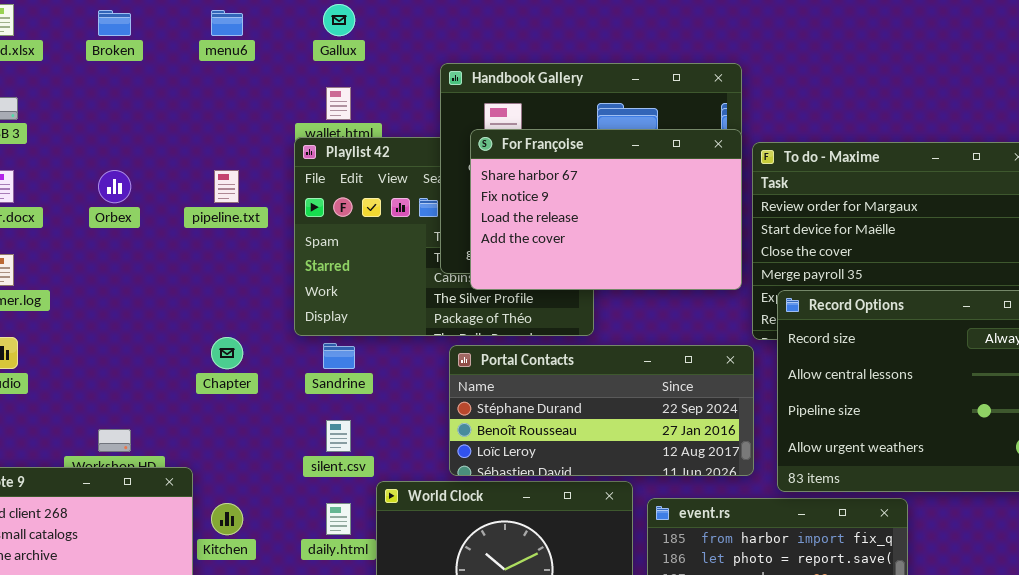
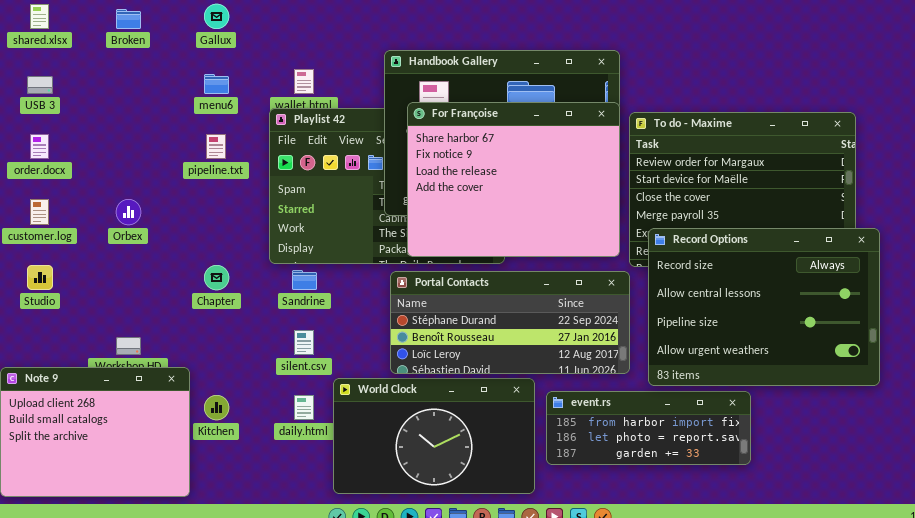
Gallux: [323,4,355,36] -> [204,4,229,29], moved
menu6: [211,10,243,36] -> [204,74,229,94], moved
For Françoise: [470,129,742,290] -> [407,102,620,257], resized
Orbex: [98,170,131,203] -> [116,199,141,225], moved

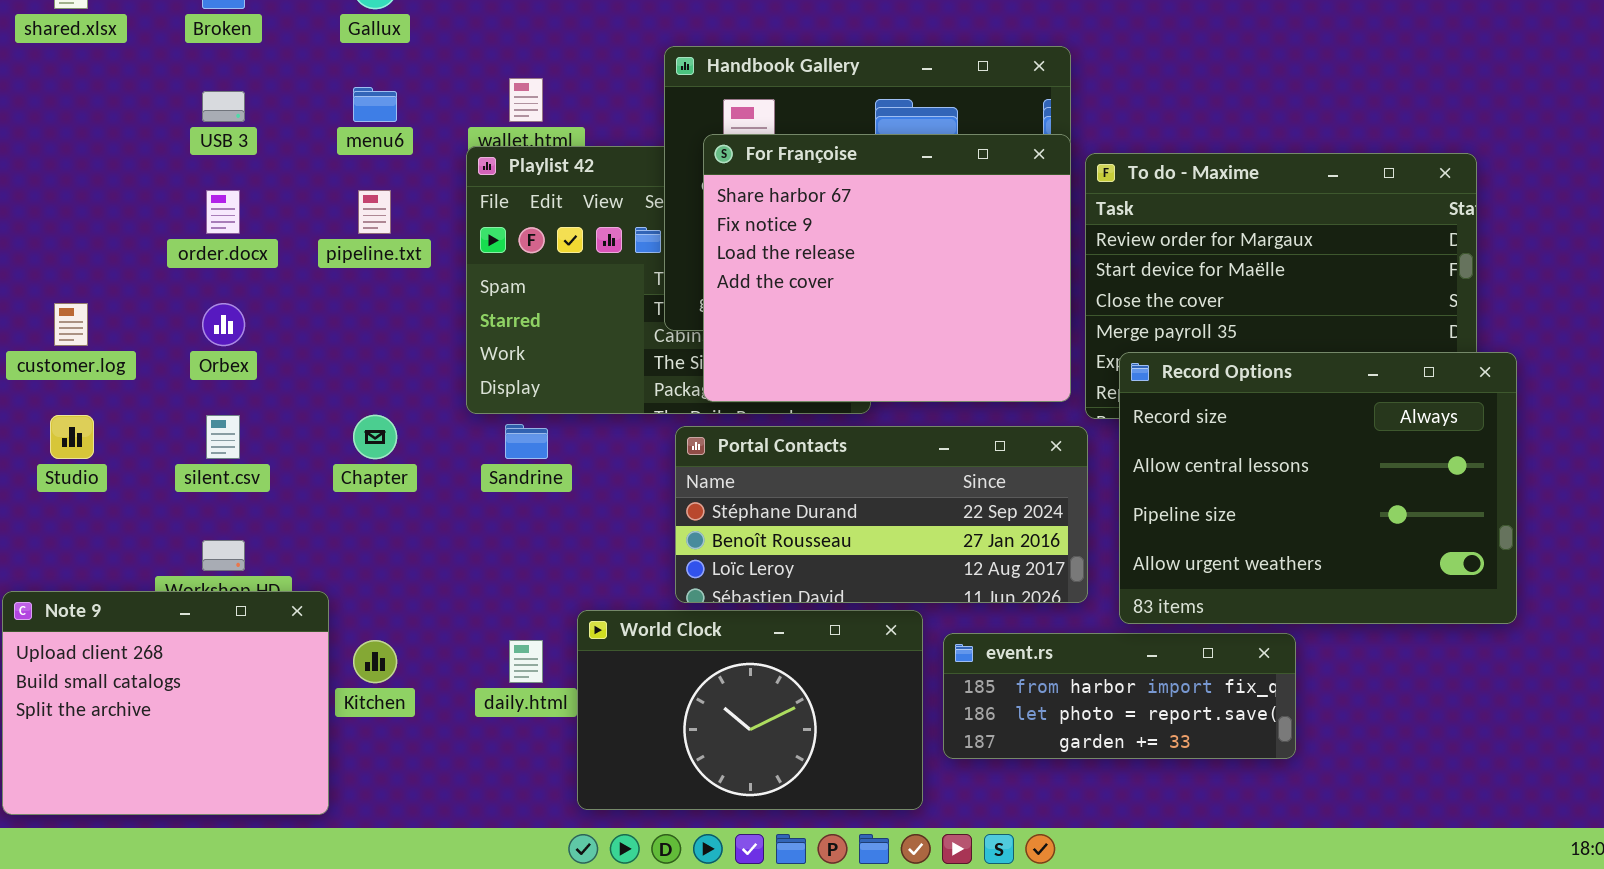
USB 3: [27,76,53,94] -> [202,91,245,122], moved
order.docx: [30,134,49,159] -> [206,190,240,234], moved
silent.csv: [294,330,314,355] -> [206,415,240,459], moved

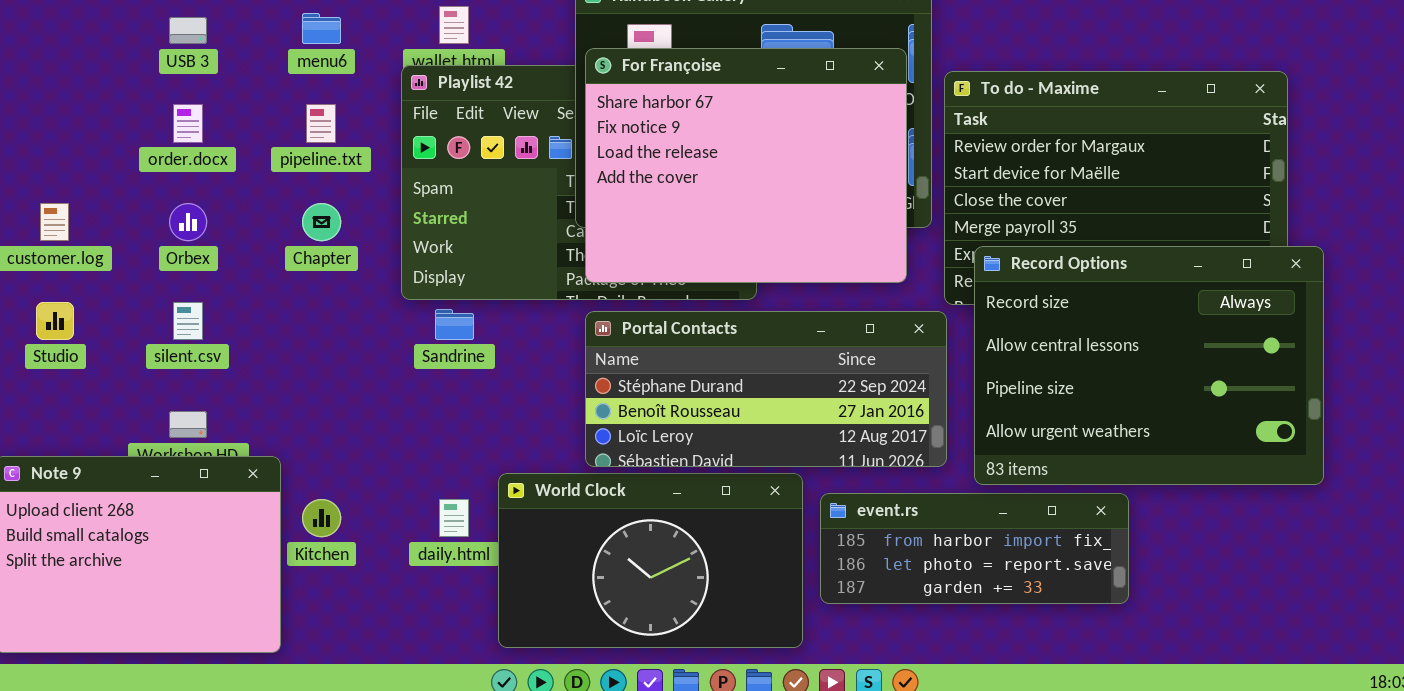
For Françoise: [703,134,1071,402] -> [585,48,907,283], moved
Chapter: [353,415,397,459] -> [302,203,341,241], moved

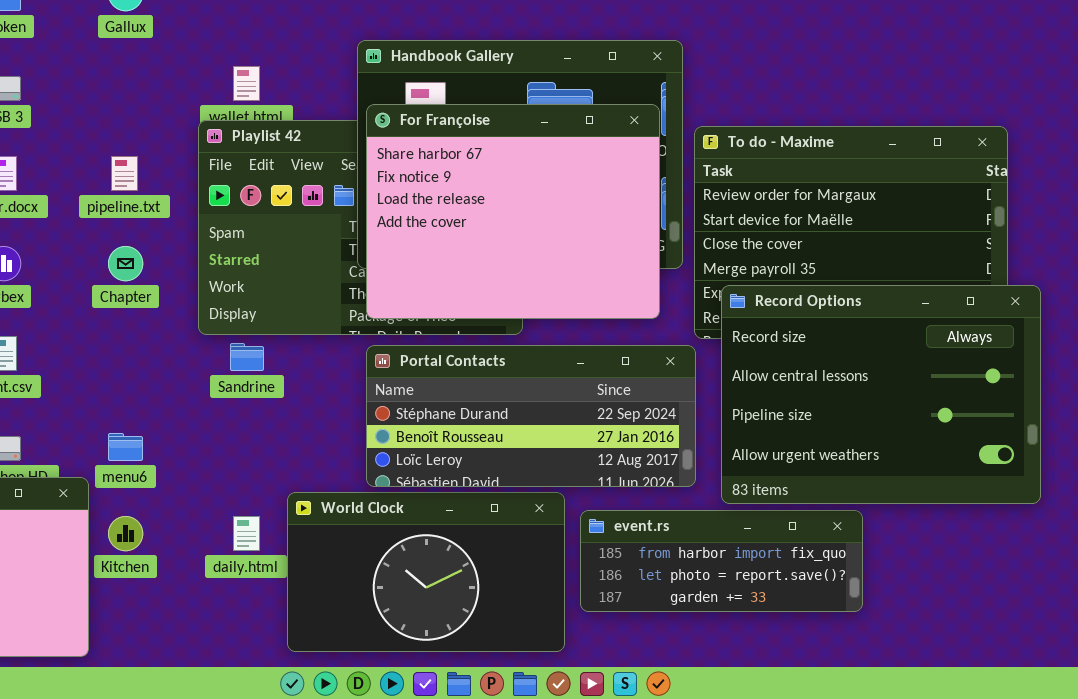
menu6: [302,13,341,44] -> [108,433,143,461], moved

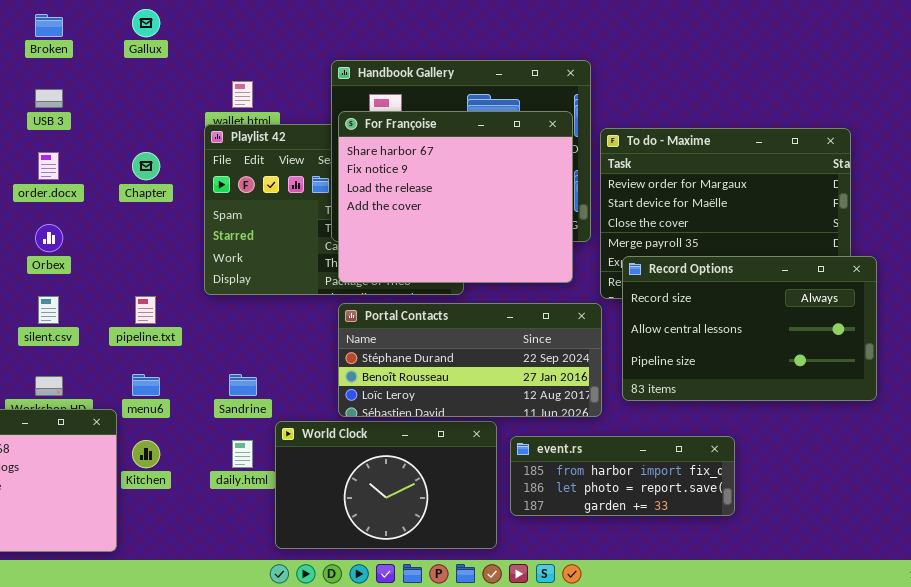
pipeline.txt: [111,156,138,191] -> [135,296,156,324], moved
Chapter: [108,246,143,281] -> [132,152,160,180], moved
Record Options: [721,285,1041,504] -> [622,256,877,401], resized
Sandrine: [230,343,264,371] -> [229,374,257,396], moved

